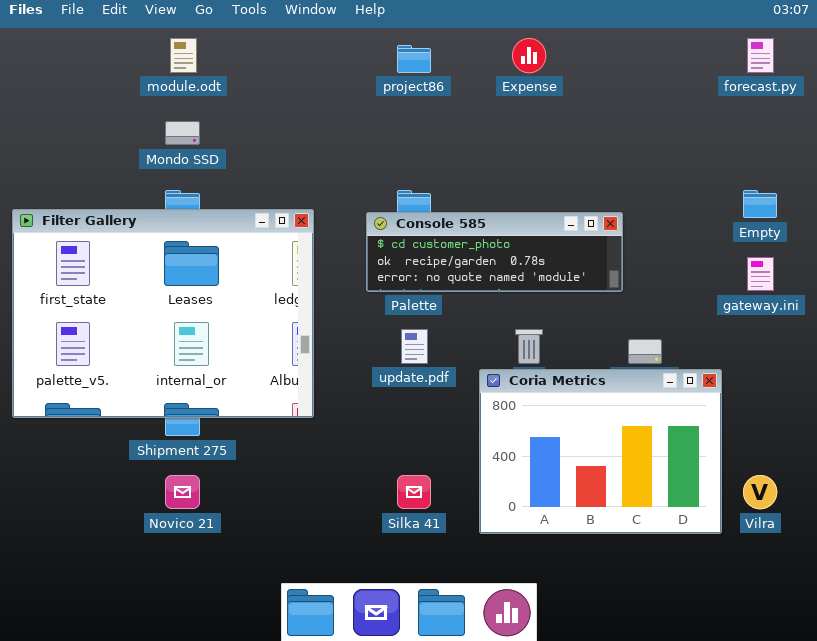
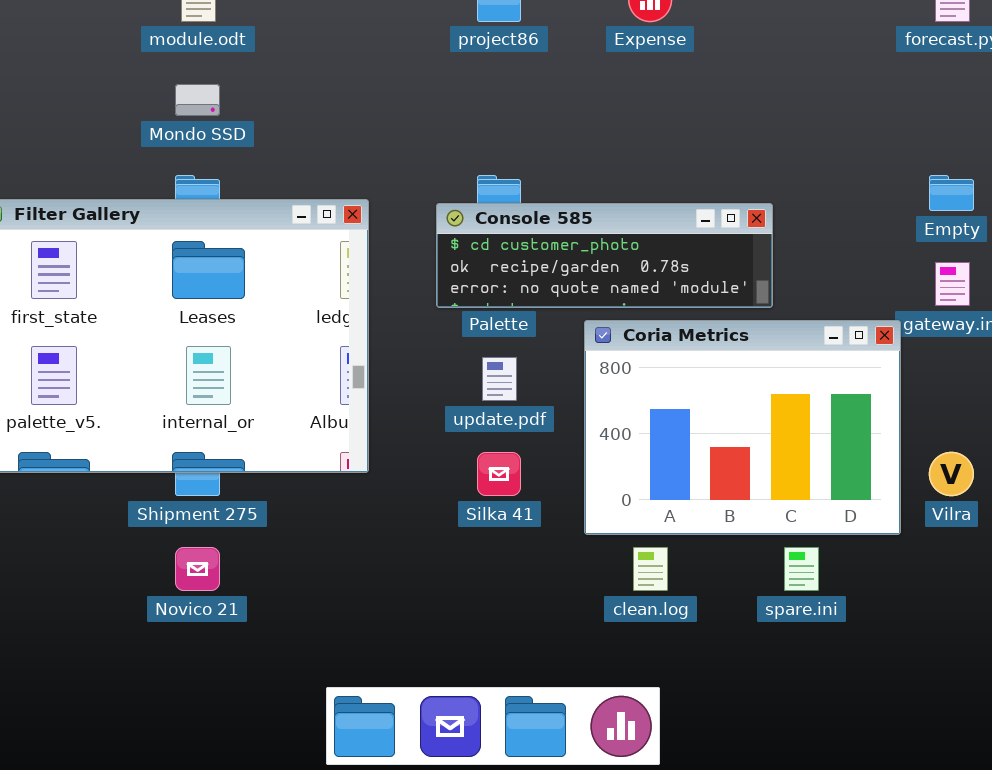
Coria Metrics: [479,369,722,534] -> [584,320,901,535], moved
Silka 41: [397,475,431,509] -> [477,452,521,496], moved
Vilra: [743,475,777,509] -> [929,452,974,496], moved

